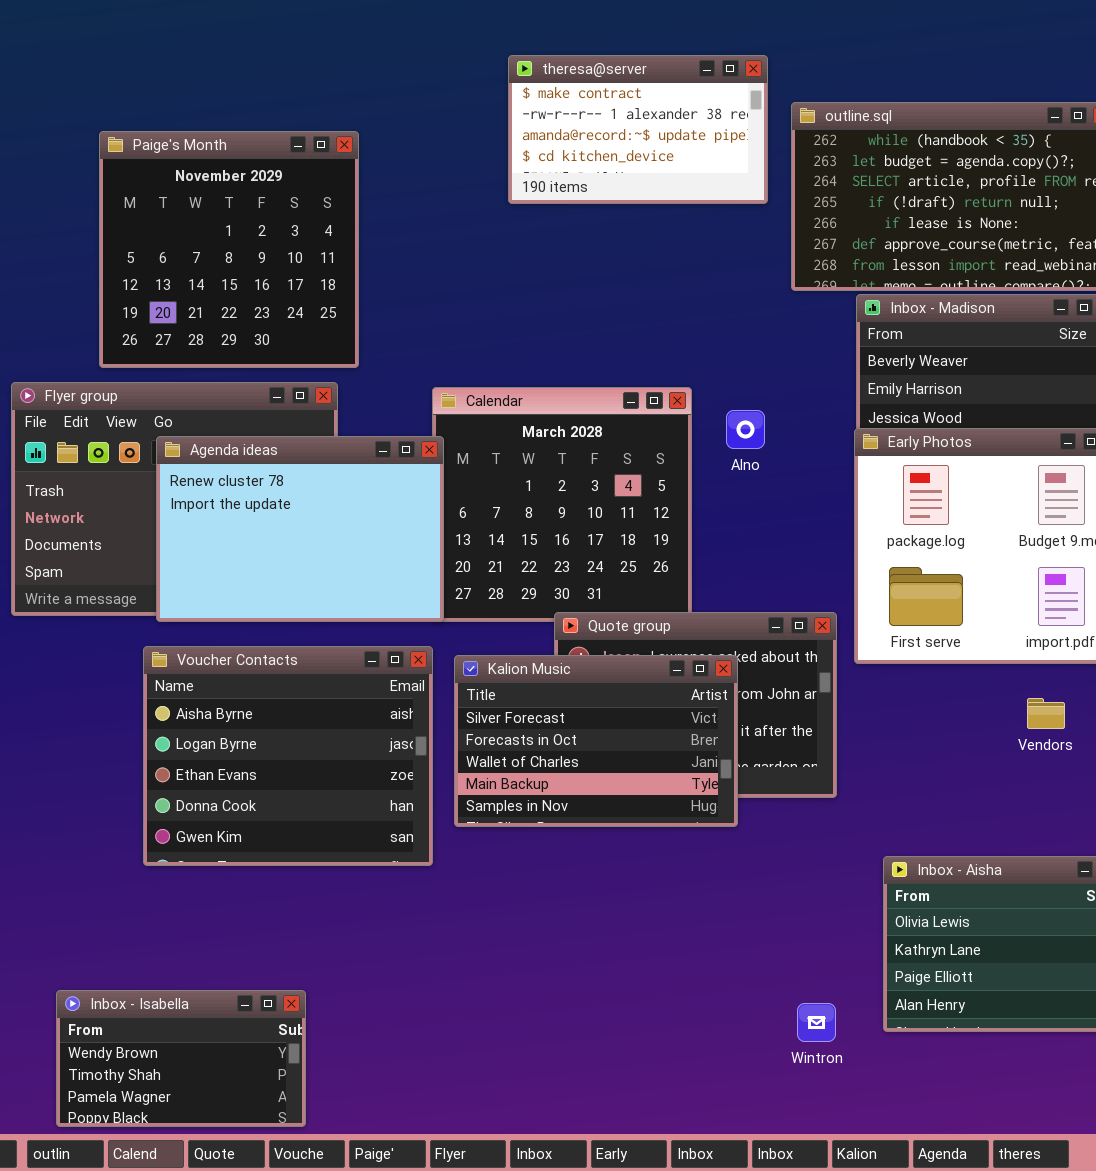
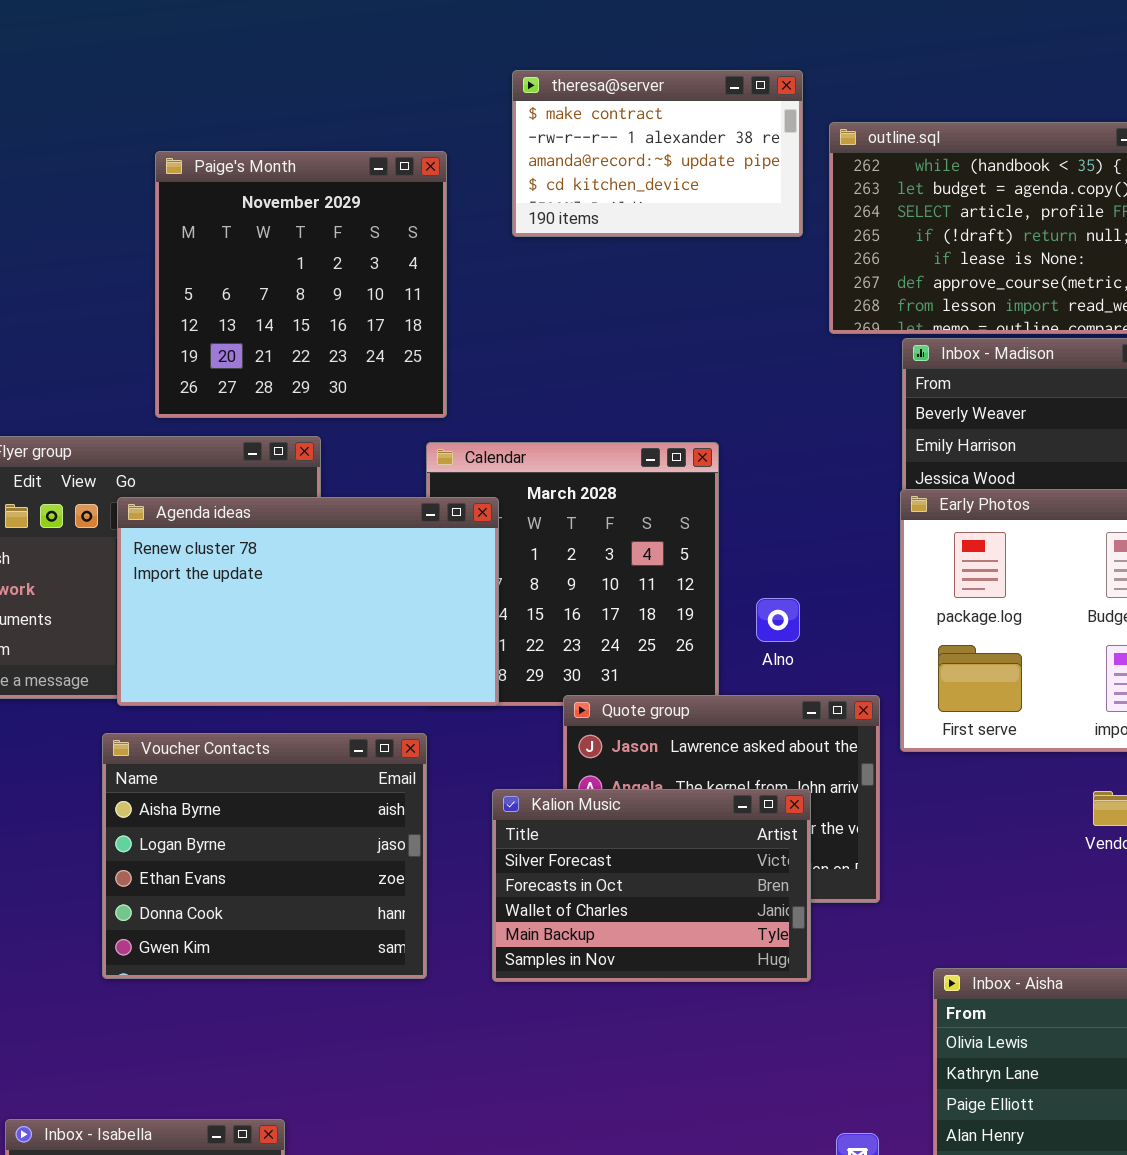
Paige's Month: [99,131,359,368] -> [155,151,447,418], moved
Alno: [726,410,765,449] -> [756,598,800,642], moved
Agenda ideas: [156,436,444,622] -> [117,497,499,706], resized
Kalion Music: [454,655,738,827] -> [492,789,811,982], moved

